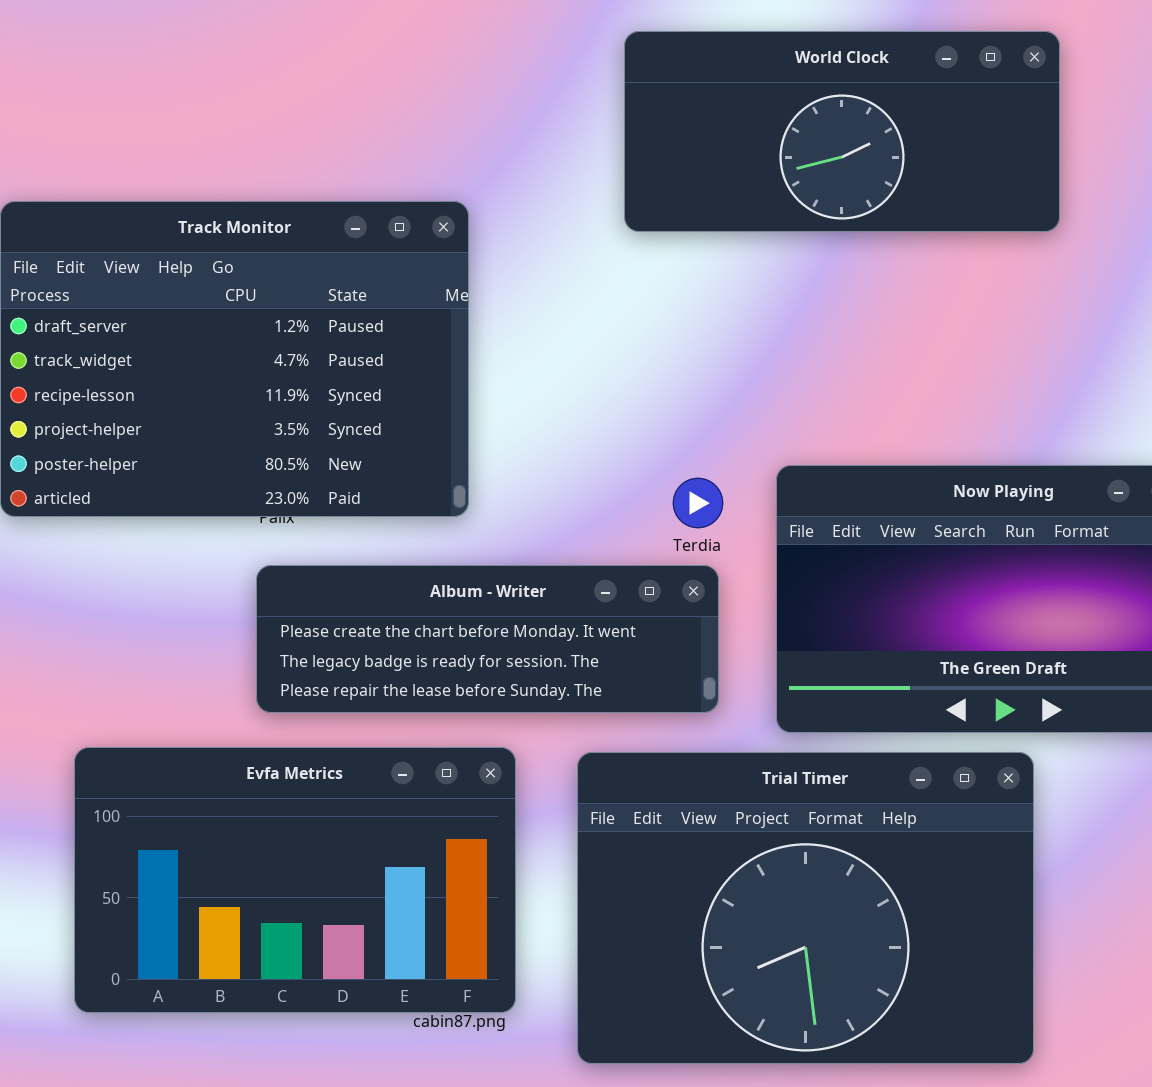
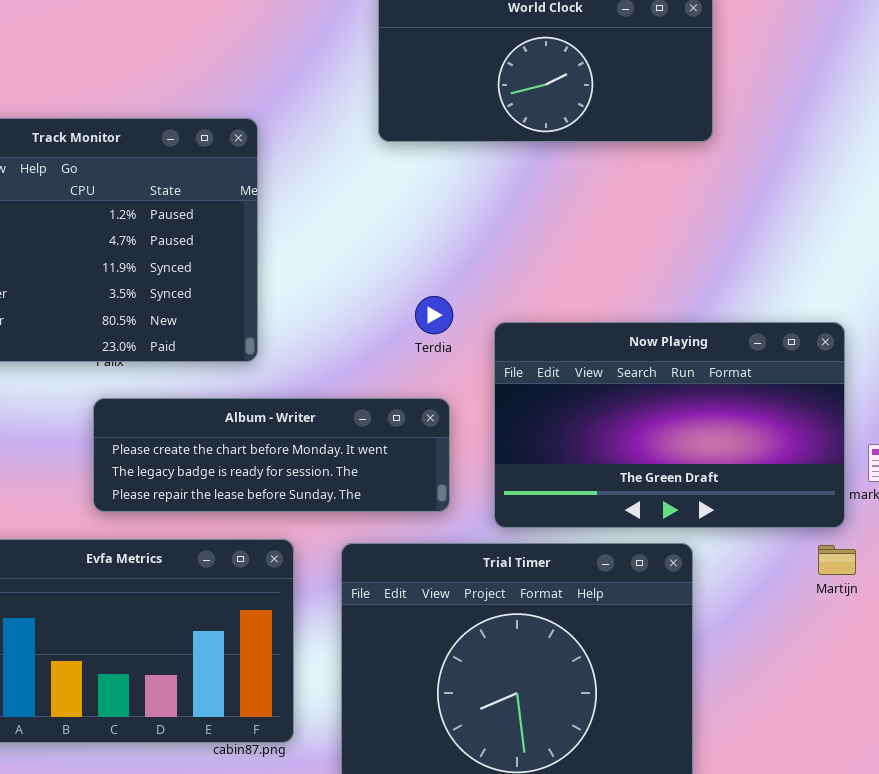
Terdia: [673,478,723,528] -> [415,296,453,334], moved

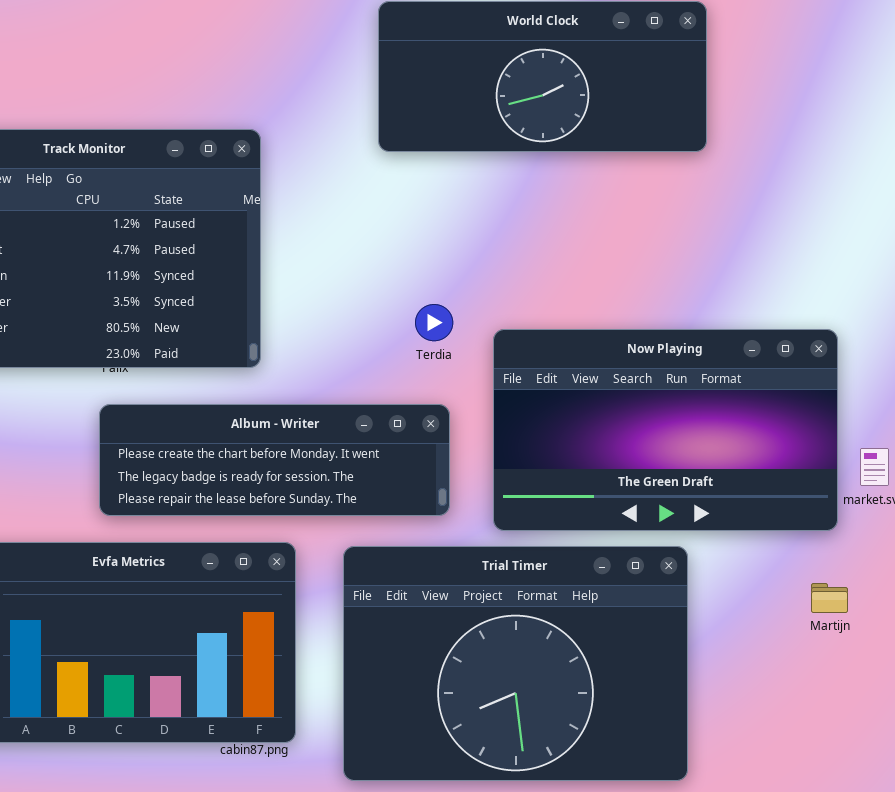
Martijn: [818,545,856,575] -> [811,583,848,613], moved

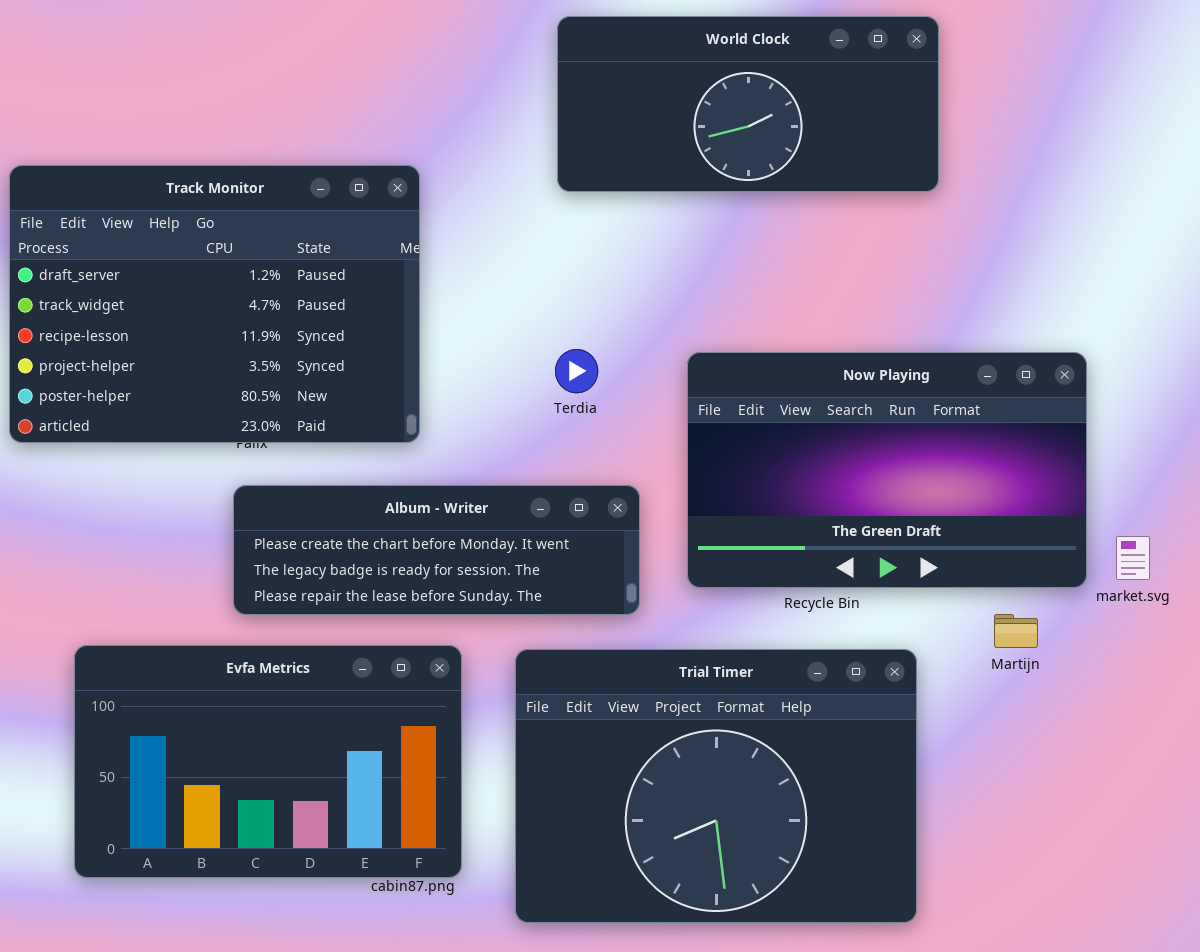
Terdia: [415,304,453,341] -> [555,349,598,393], moved
Now Playing: [493,329,838,531] -> [687,352,1087,588], moved
Martijn: [811,583,848,613] -> [994,614,1038,648], moved

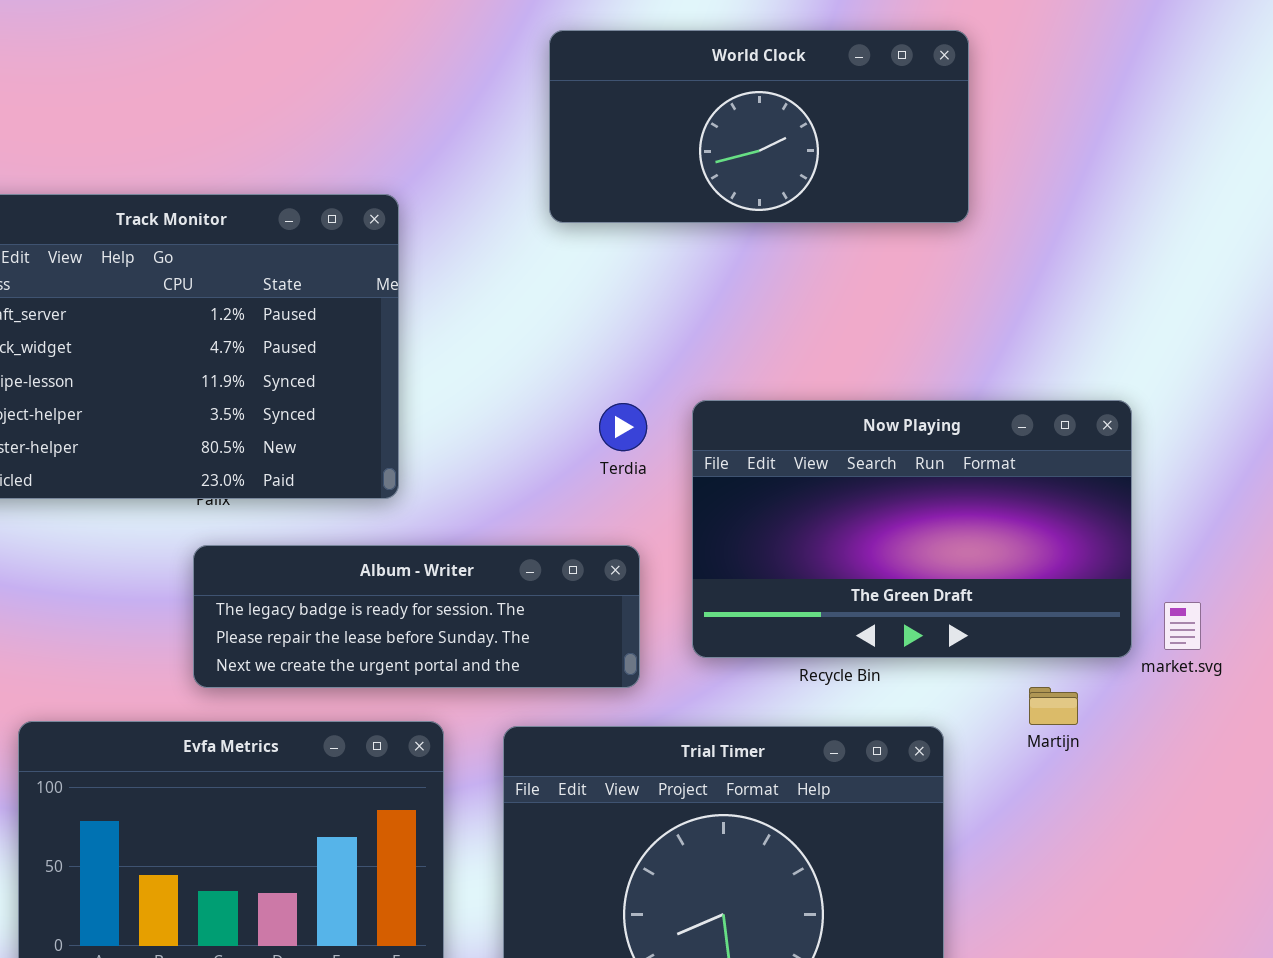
Terdia: [555,349,598,393] -> [599,403,647,451], moved
Album - Writer: [233,485,640,615] -> [193,545,640,688], scrolled down 1 row

